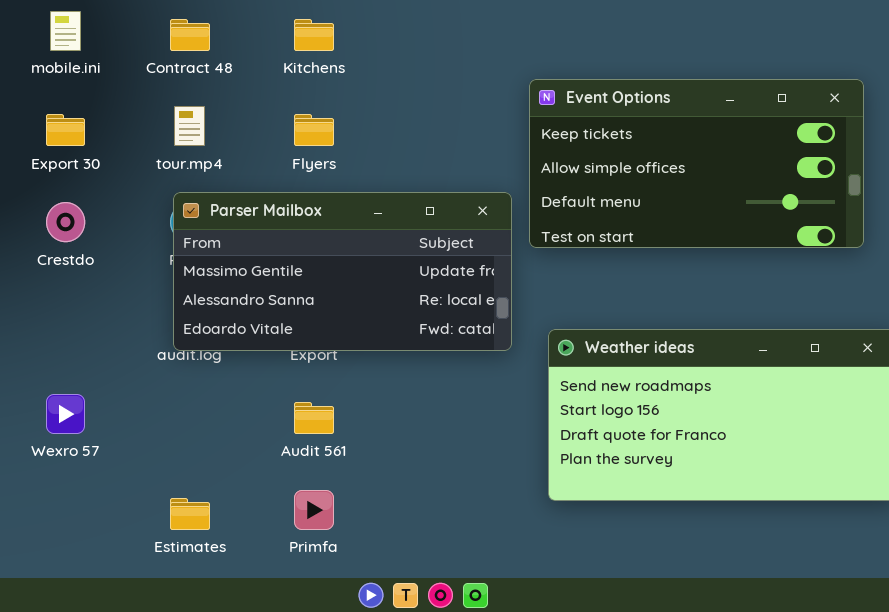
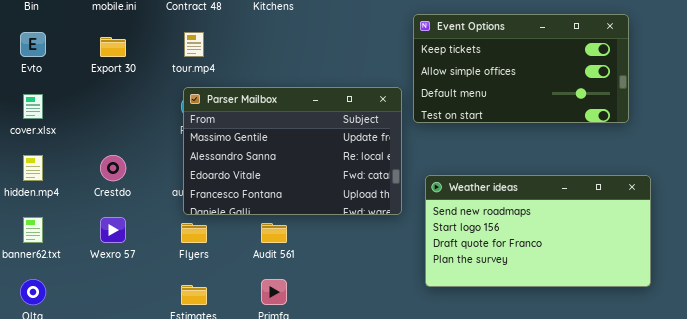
Flyers: [294,114,334,146] -> [181,223,207,243], moved
Parser Mailbox: [173,192,512,351] -> [183,87,402,215], resized
Crestdo: [46,202,85,242] -> [100,155,126,181], moved

